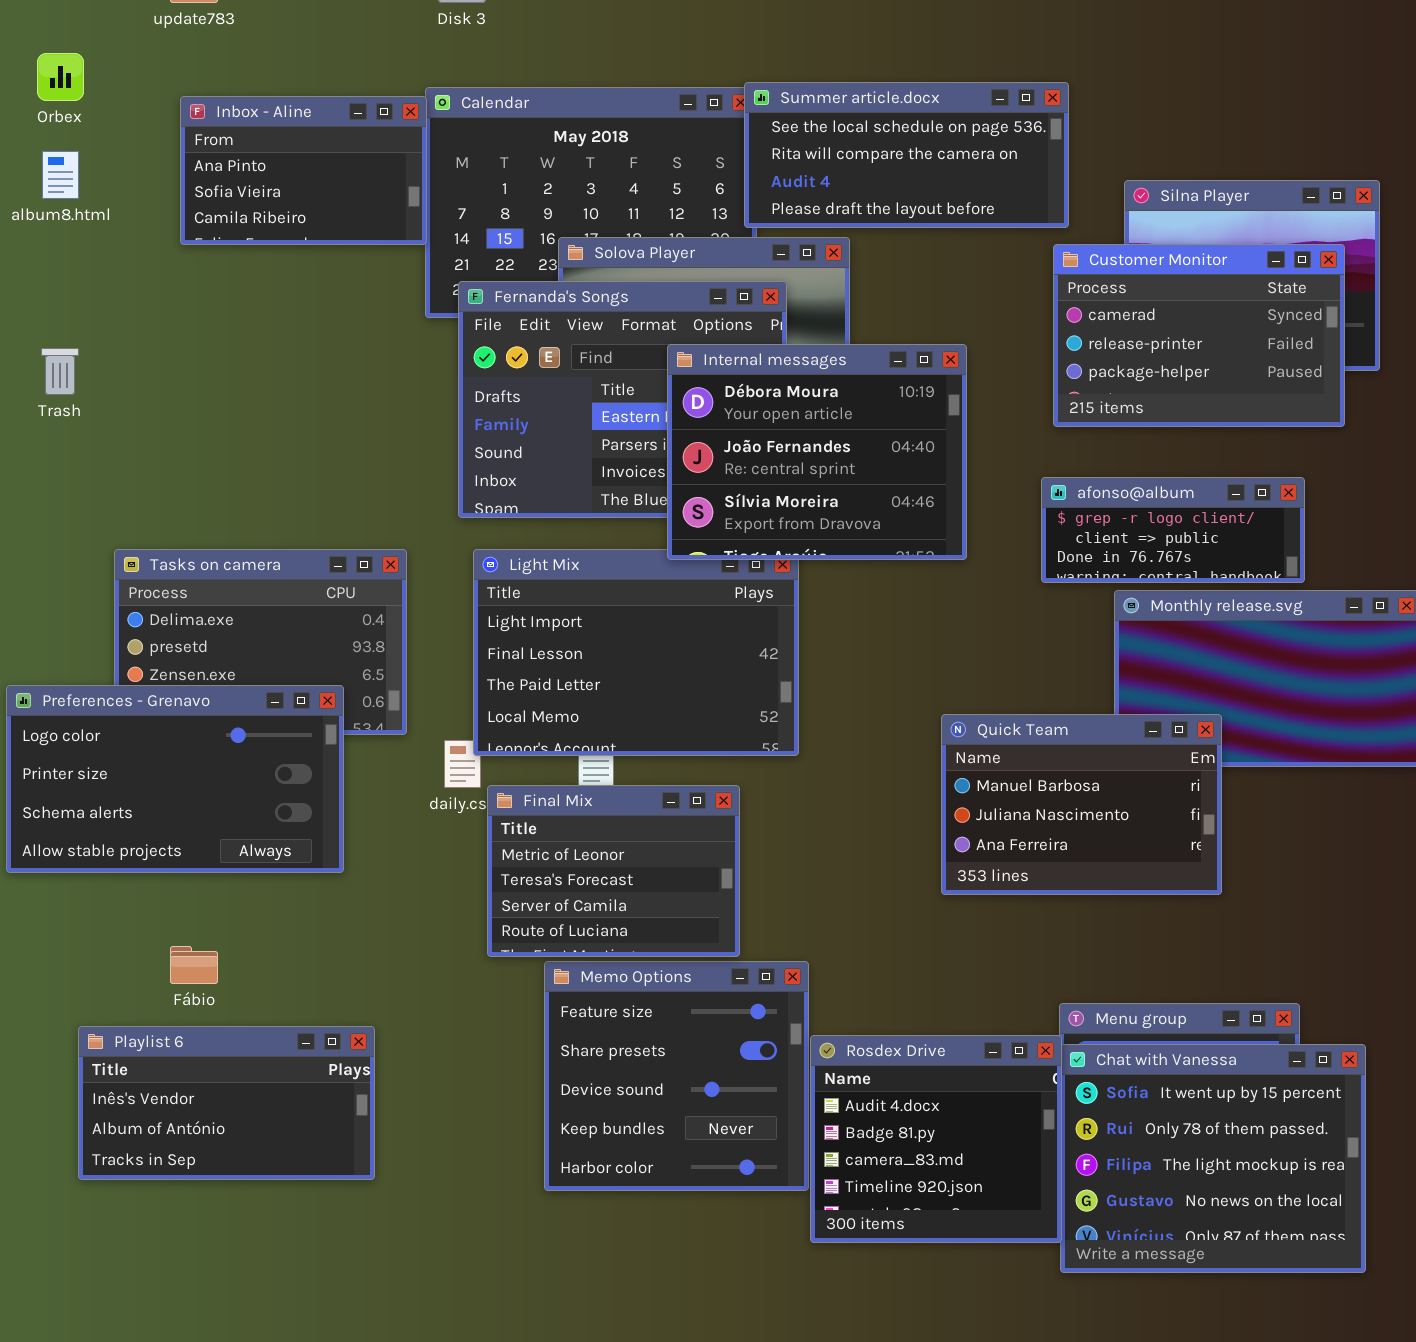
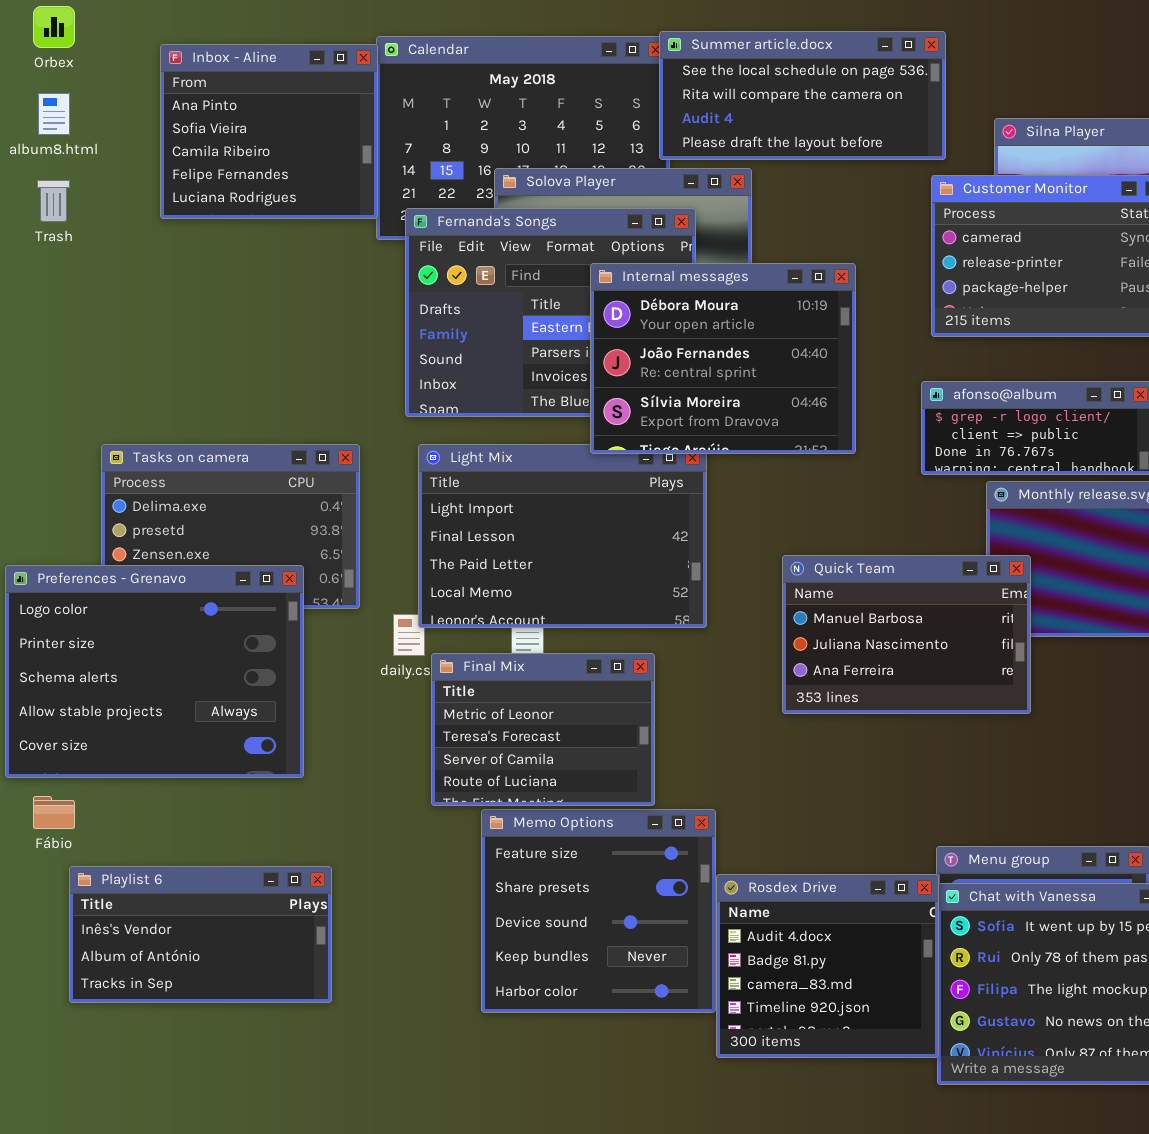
Inbox - Aline: [180,96,427,245] -> [160,44,378,219], resized
Trash: [41,348,79,395] -> [37,180,70,222], moved
Preferences - Grenavo: [6,685,344,873] -> [5,565,304,778], resized
Quick Team: [941,714,1222,895] -> [782,555,1031,714], moved
Fábio: [170,946,218,984] -> [33,796,75,829], moved

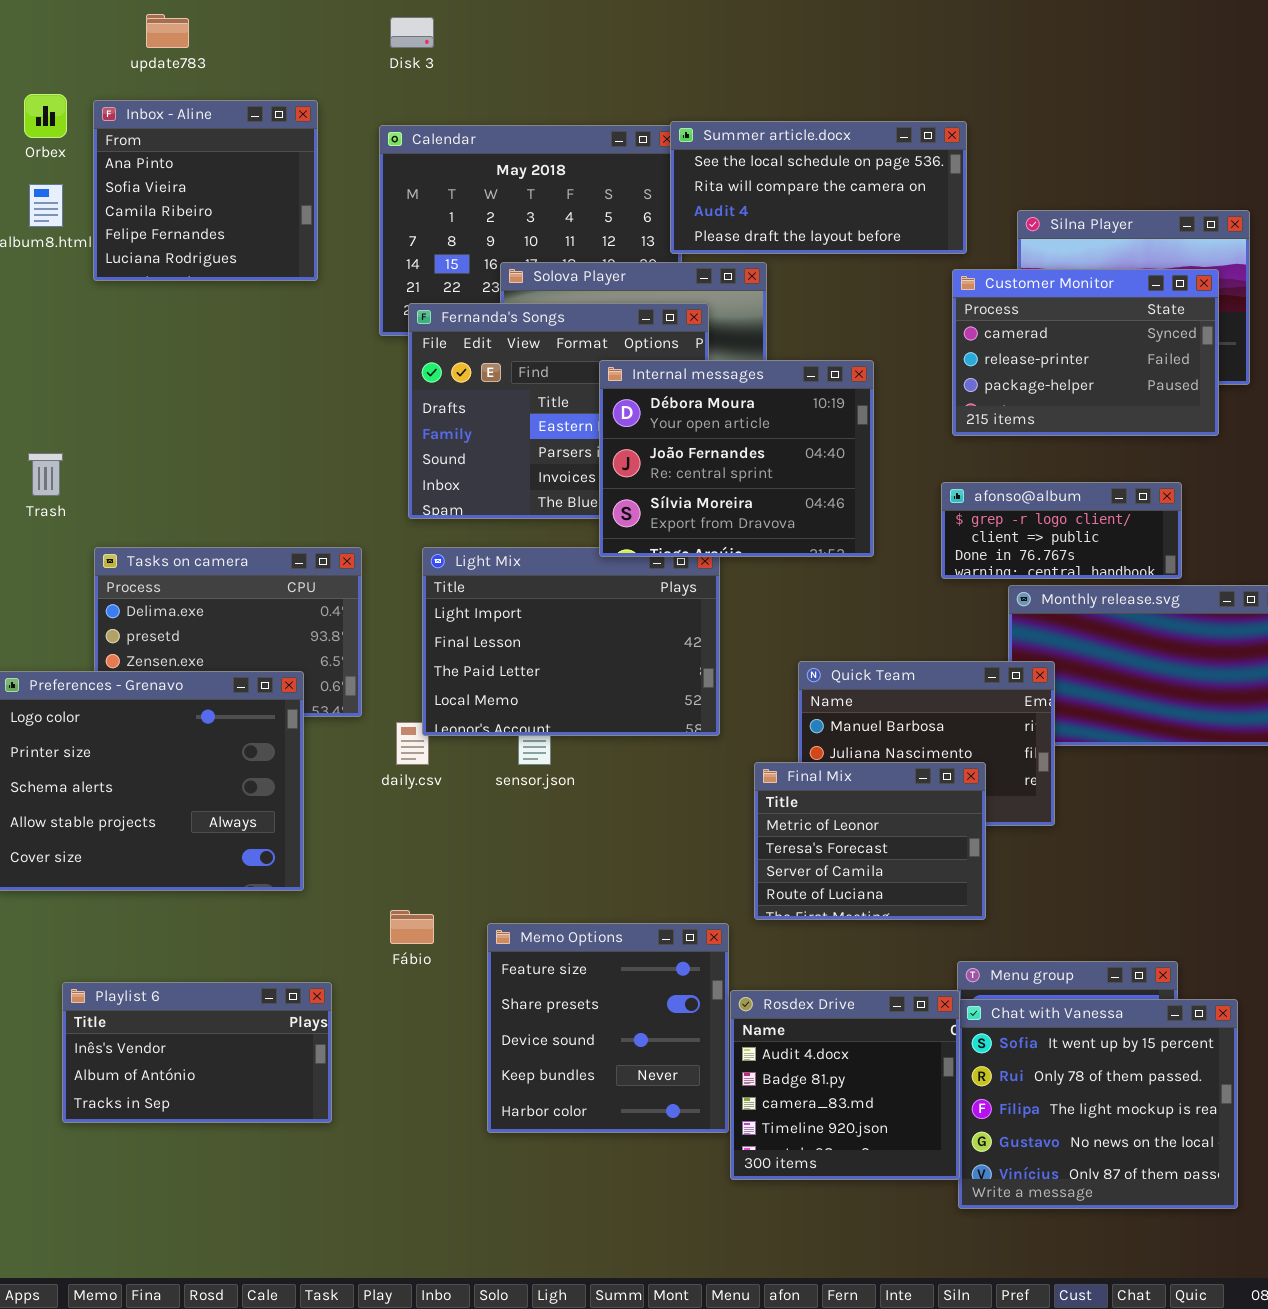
Inbox - Aline: [160,44,378,219] -> [93,100,318,281], moved
Trash: [37,180,70,222] -> [28,453,63,496], moved
Final Mix: [431,653,655,806] -> [754,762,986,920], moved
Fábio: [33,796,75,829] -> [390,910,434,944], moved

